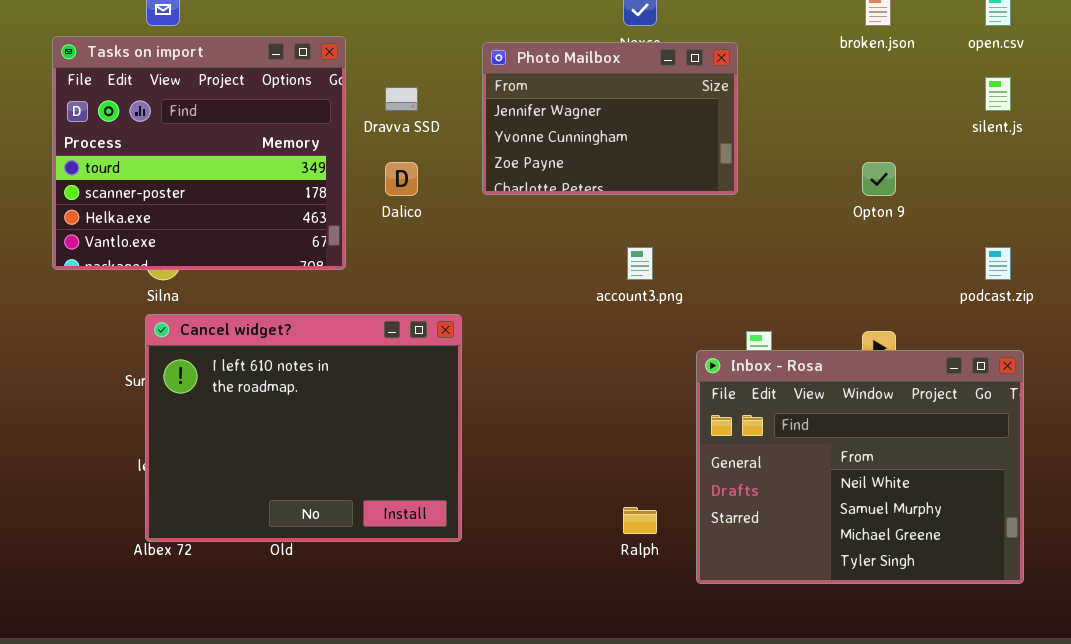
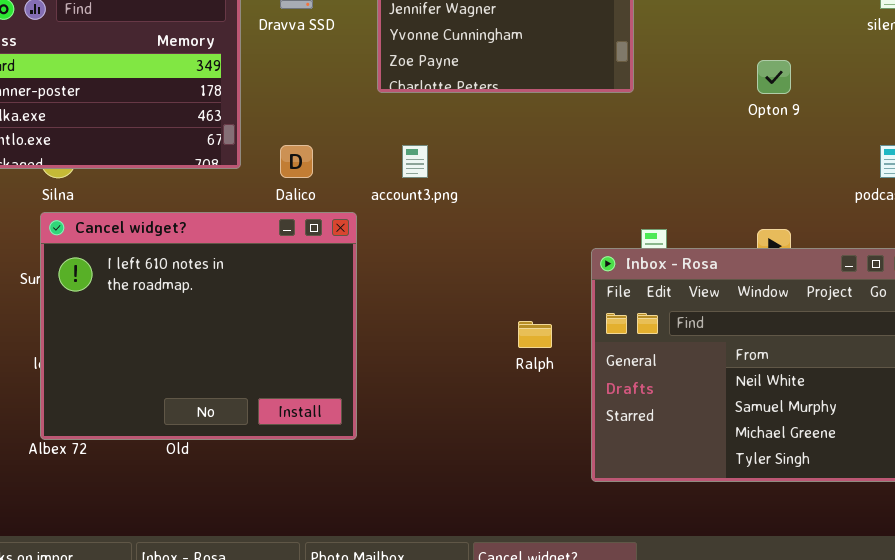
Dalico: [385,162,418,196] -> [280,145,313,178], moved
account3.png: [627,247,653,280] -> [402,145,428,178], moved
Ralph: [623,507,657,534] -> [518,321,552,348], moved

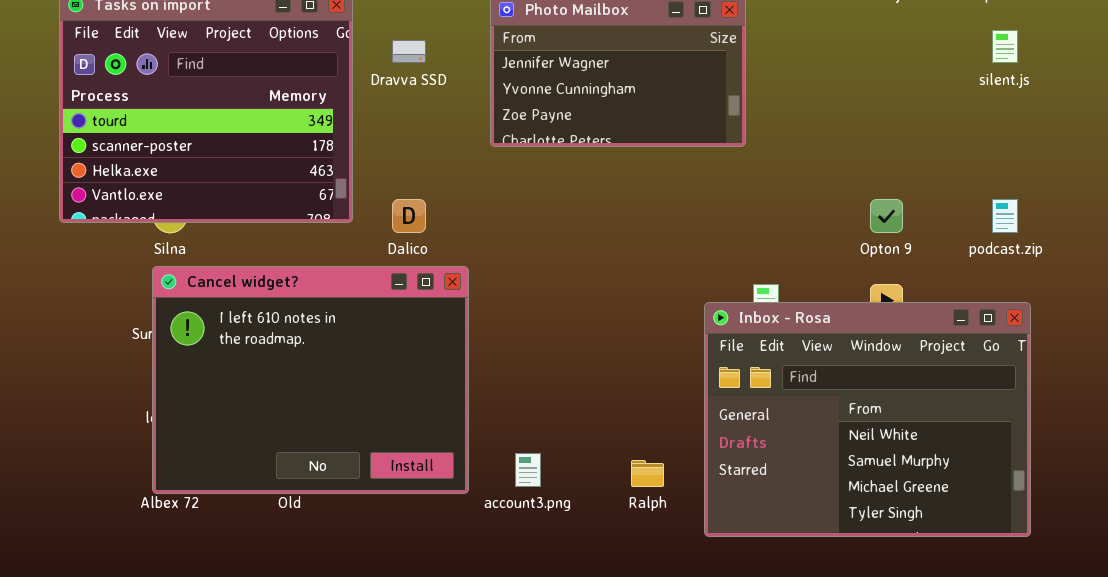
Opton 9: [757,60,791,94] -> [870,199,903,233], moved
account3.png: [402,145,428,178] -> [515,453,541,487], moved
Ralph: [518,321,552,348] -> [631,460,664,487], moved

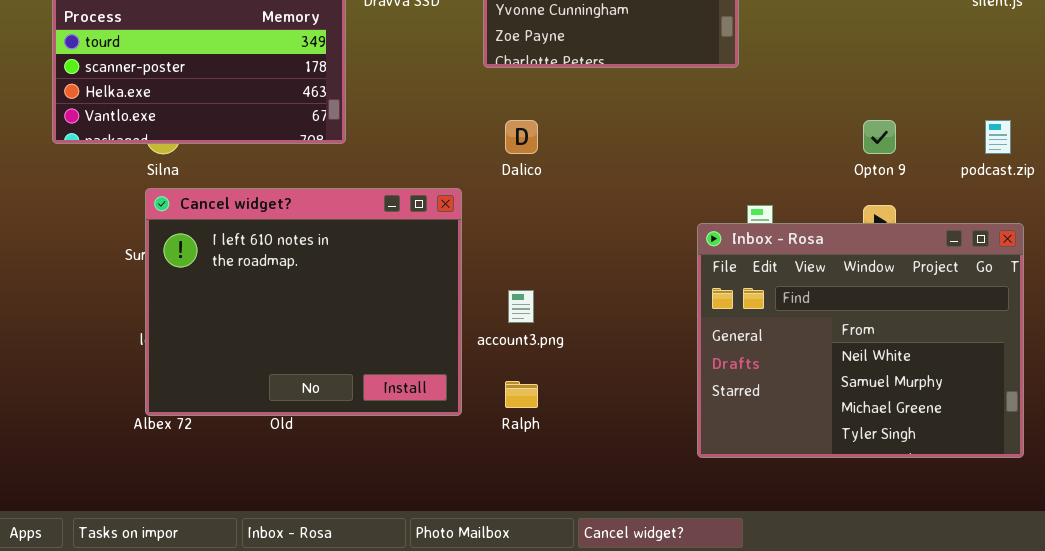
Dalico: [392,199,426,233] -> [505,120,538,154], moved
account3.png: [515,453,541,487] -> [508,290,534,323], moved
Ralph: [631,460,664,487] -> [505,381,538,408], moved

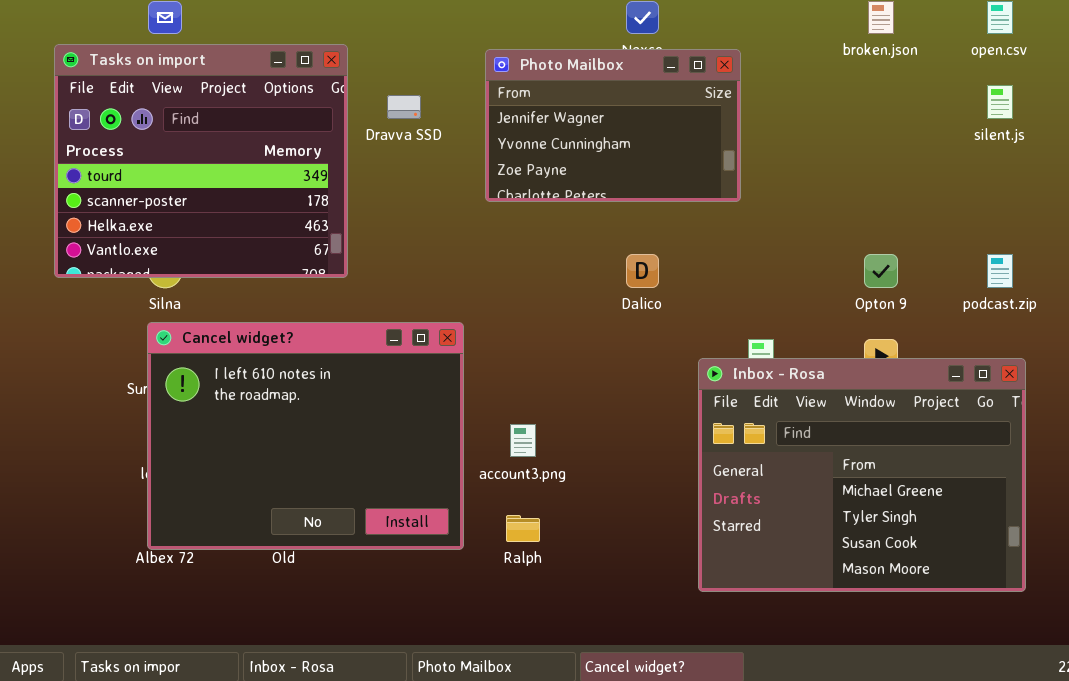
Dalico: [505,120,538,154] -> [626,254,659,288], moved
Inbox - Rosa: [697,223,1024,458] -> [698,358,1026,592], scrolled down 2 rows

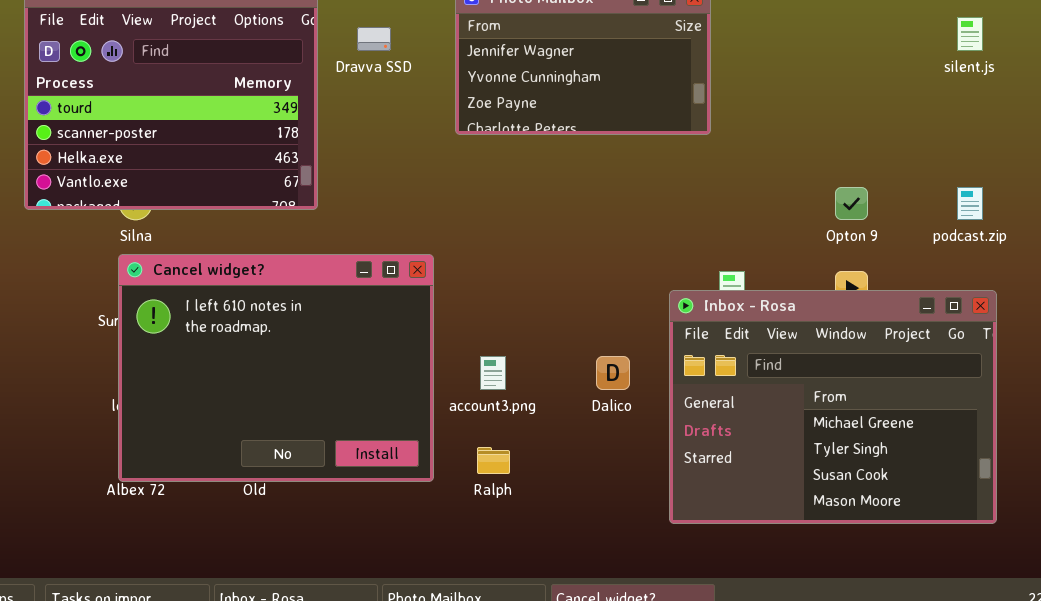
Dalico: [626,254,659,288] -> [596,356,630,390], moved

